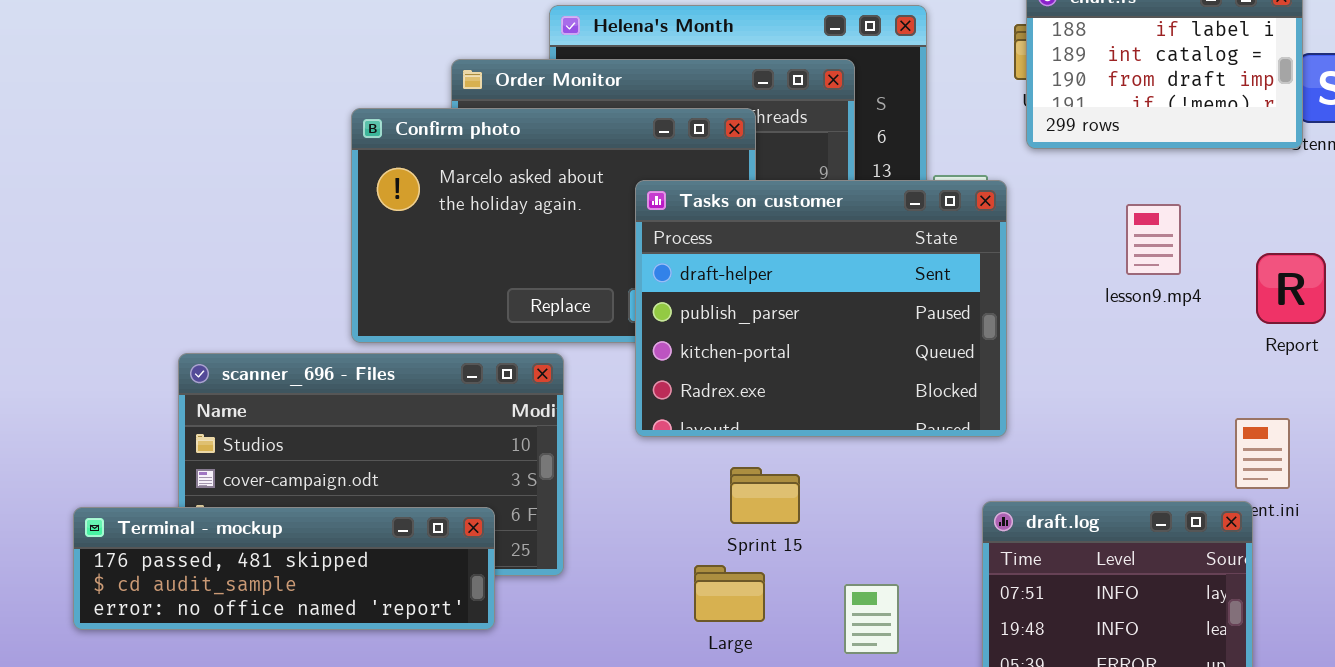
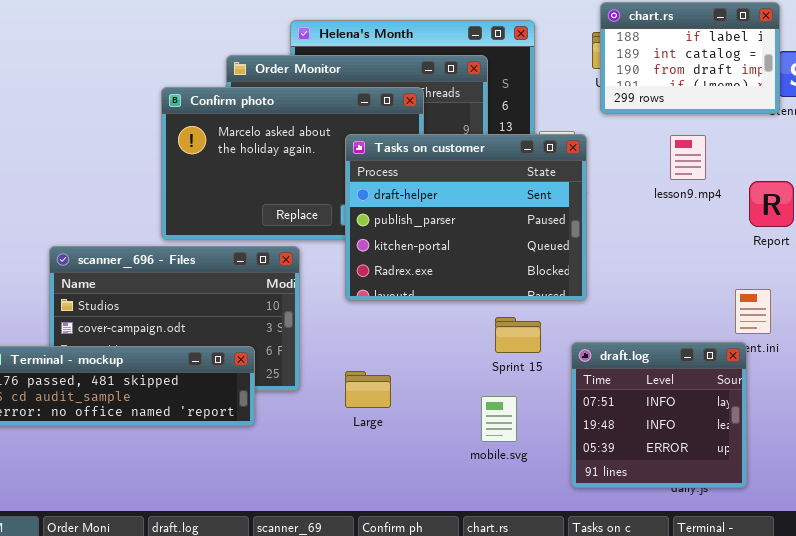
lesson9.mp4: [1126,204,1181,275] -> [670,135,706,180], moved
Sprint 15: [730,467,800,524] -> [495,317,541,353], moved
Large: [694,565,765,622] -> [345,371,391,408], moved

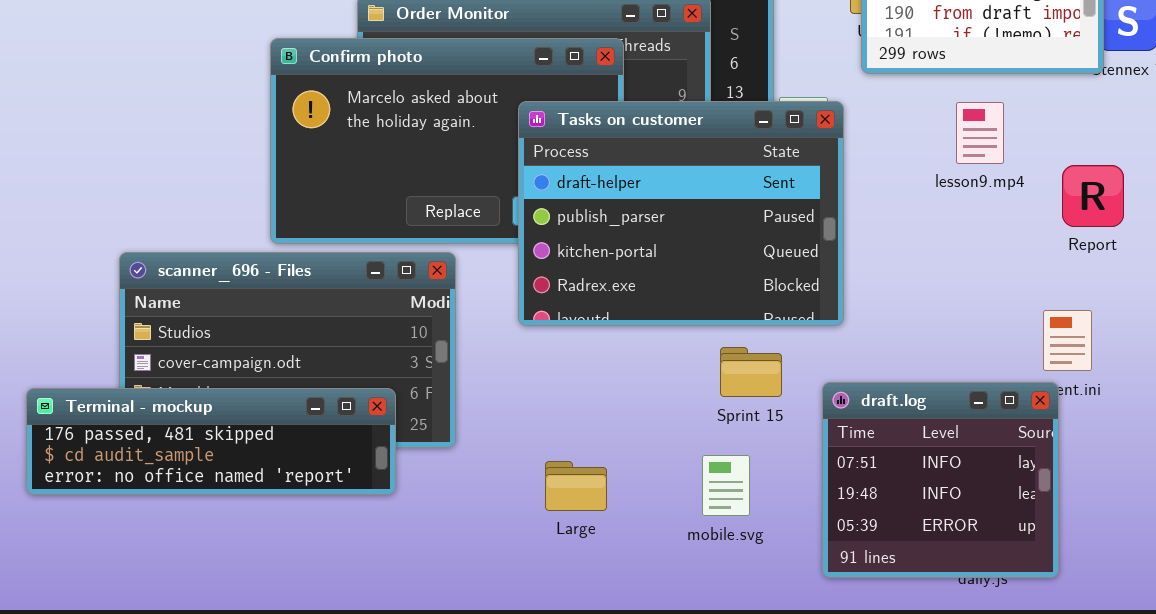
Large: [345,371,391,408] -> [545,461,607,511], moved

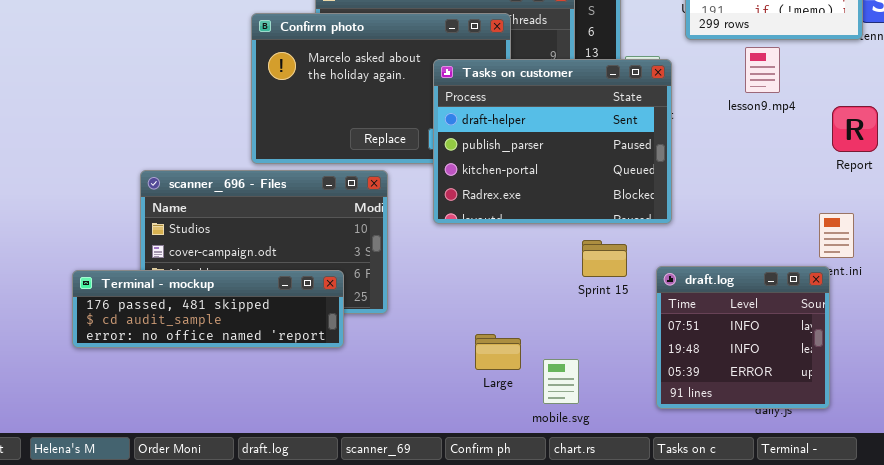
lesson9.mp4: [956,102,1004,164] -> [745,47,780,93], moved
mobile.svg: [702,455,750,516] -> [543,359,579,404], moved
Large: [545,461,607,511] -> [475,334,521,370], moved

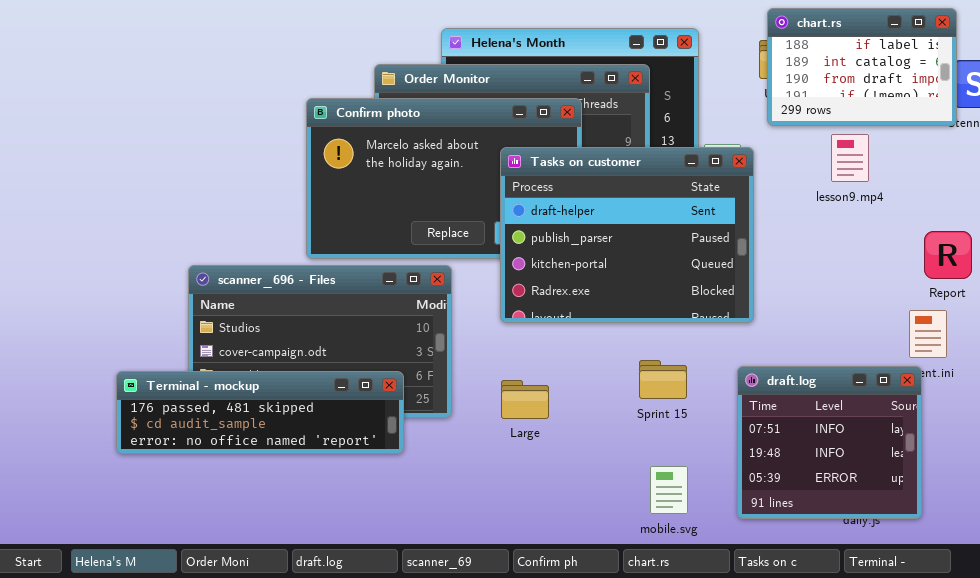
Report: [832,106,878,152] -> [924,231,972,279], moved
Sprint 15: [582,240,627,277] -> [639,360,687,399], moved
Large: [475,334,521,370] -> [501,380,549,419], moved
mobile.svg: [543,359,579,404] -> [650,466,688,514], moved

